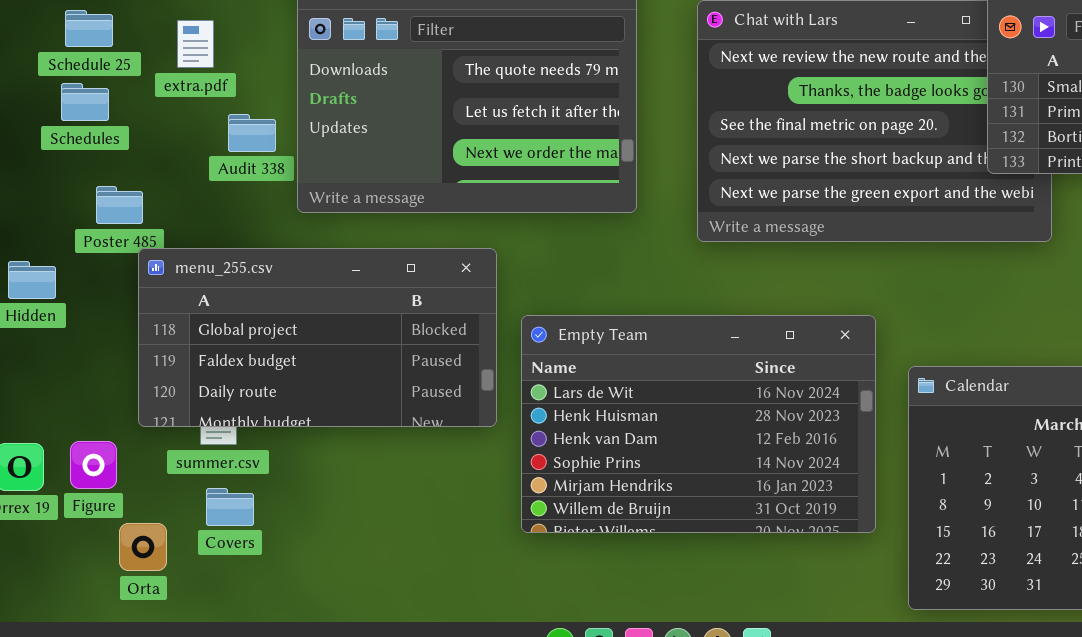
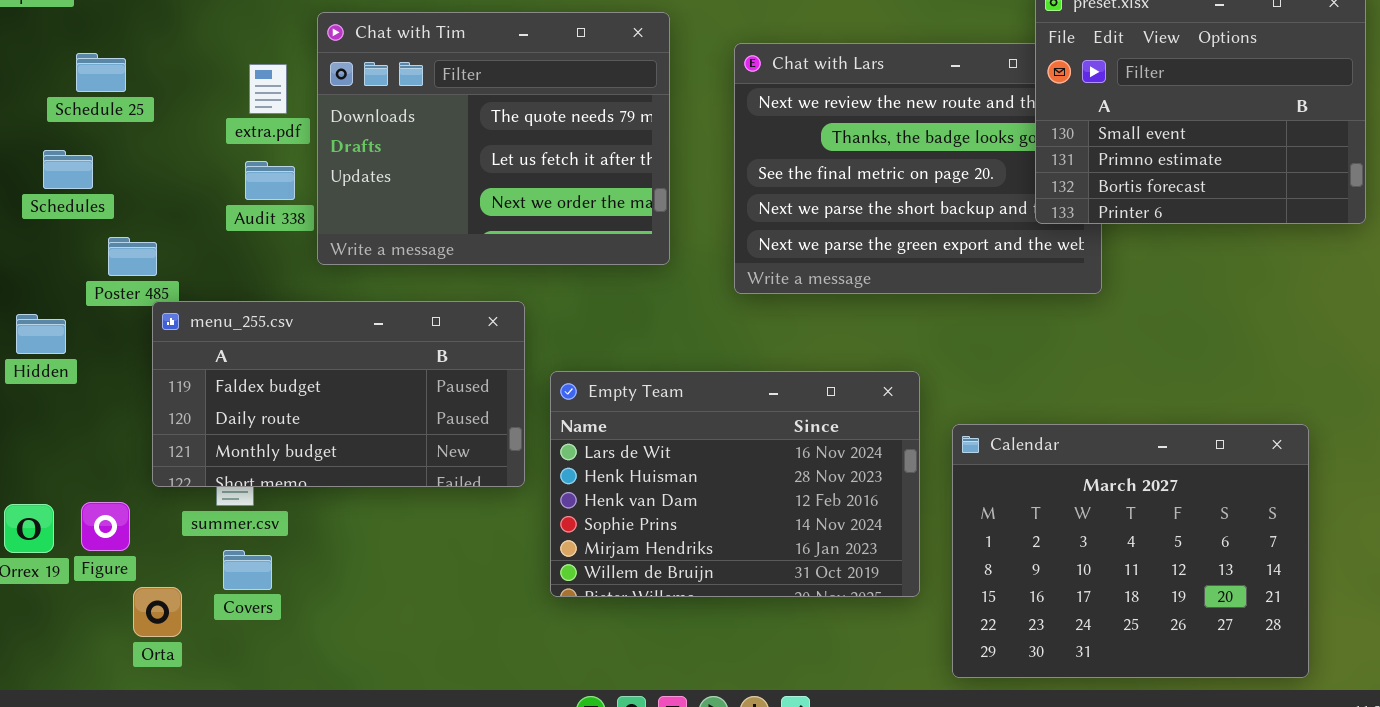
extra.pdf: [177,20,214,68] -> [249,64,287,114], moved
Schedules: [61,83,109,121] -> [43,150,93,189], moved
menu_255.csv: [138,248,497,427] -> [152,301,525,487], scrolled down 1 row

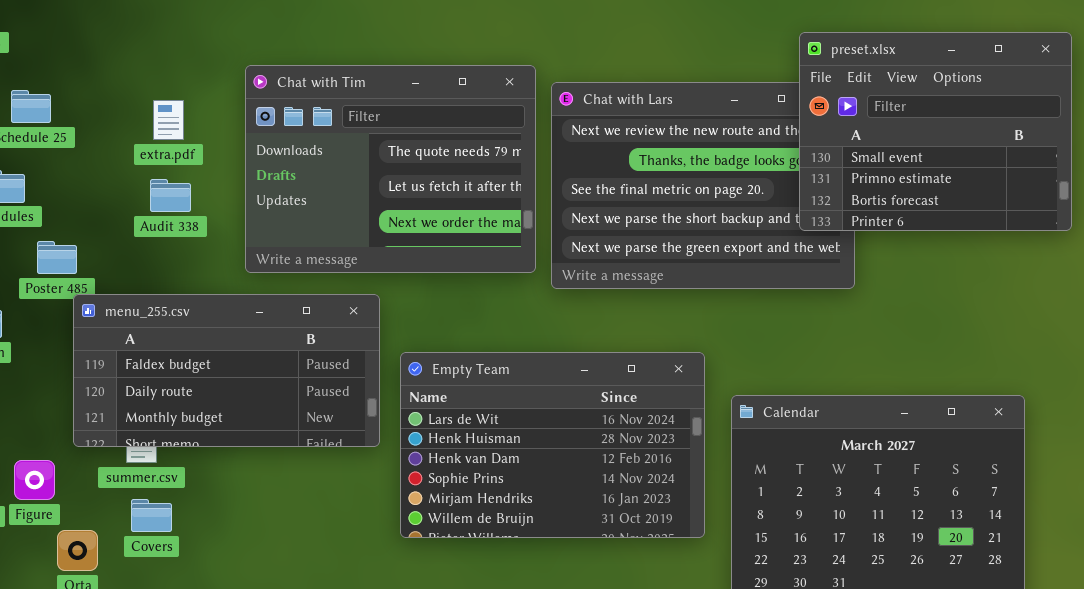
Chat with Tim: [317,12,670,265] -> [245,65,536,273], moved

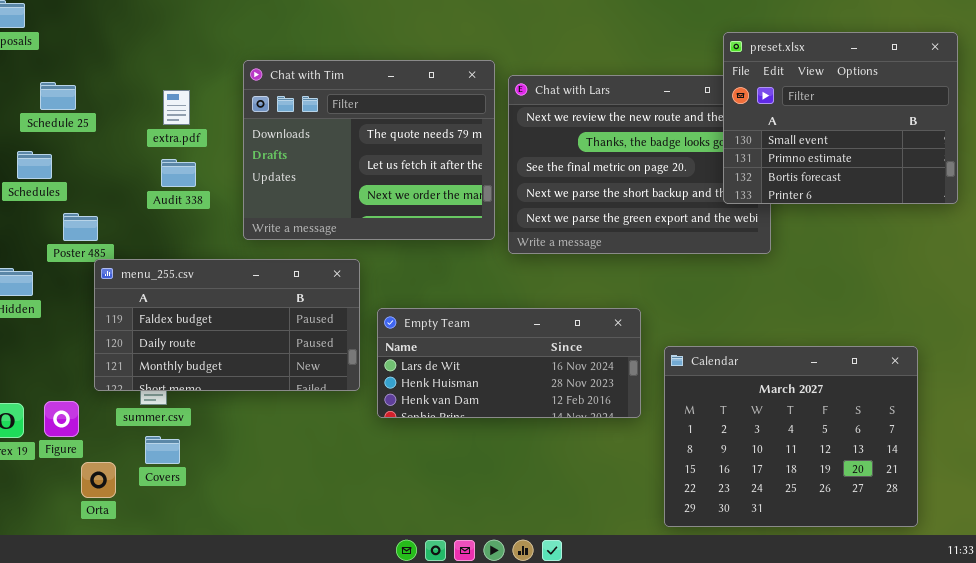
Empty Team: [400,352,705,538] -> [377,308,641,418], resized

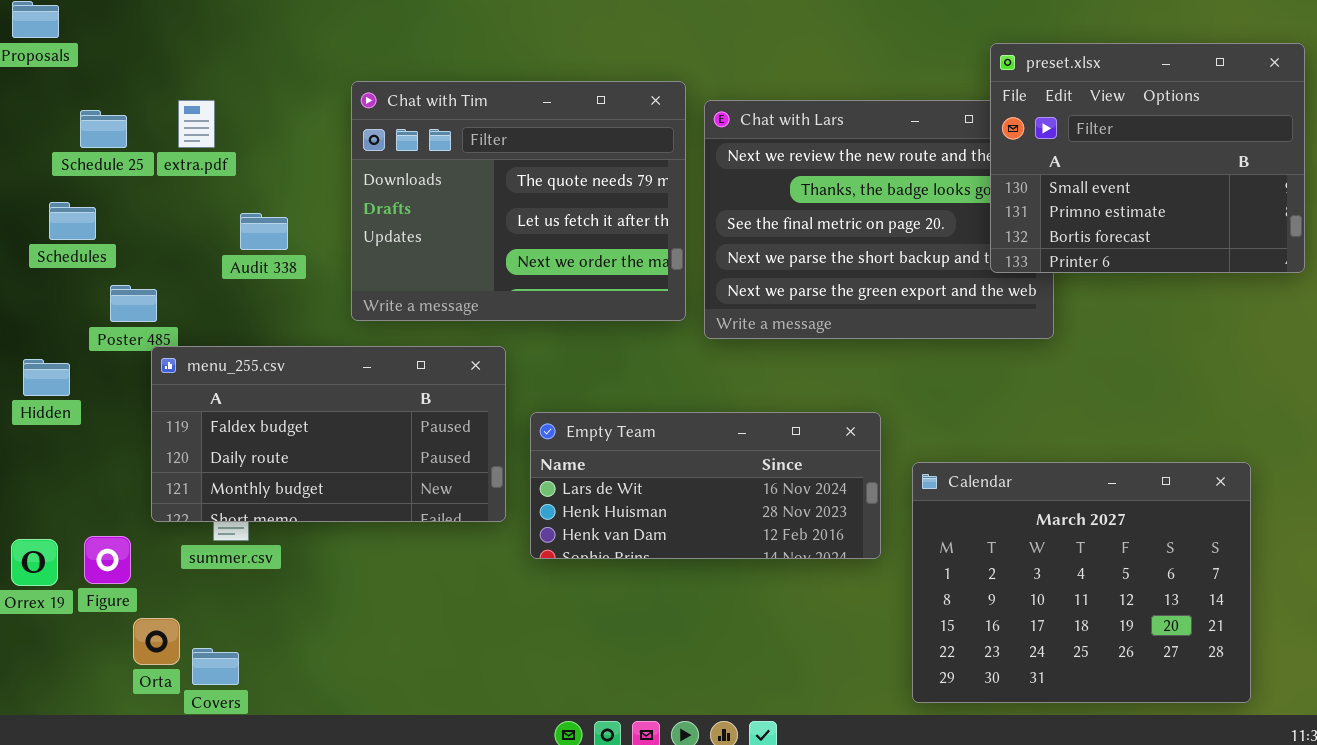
extra.pdf: [163,90,190,125] -> [178,100,215,148], moved
Covers: [145,436,180,464] -> [192,648,239,685], moved

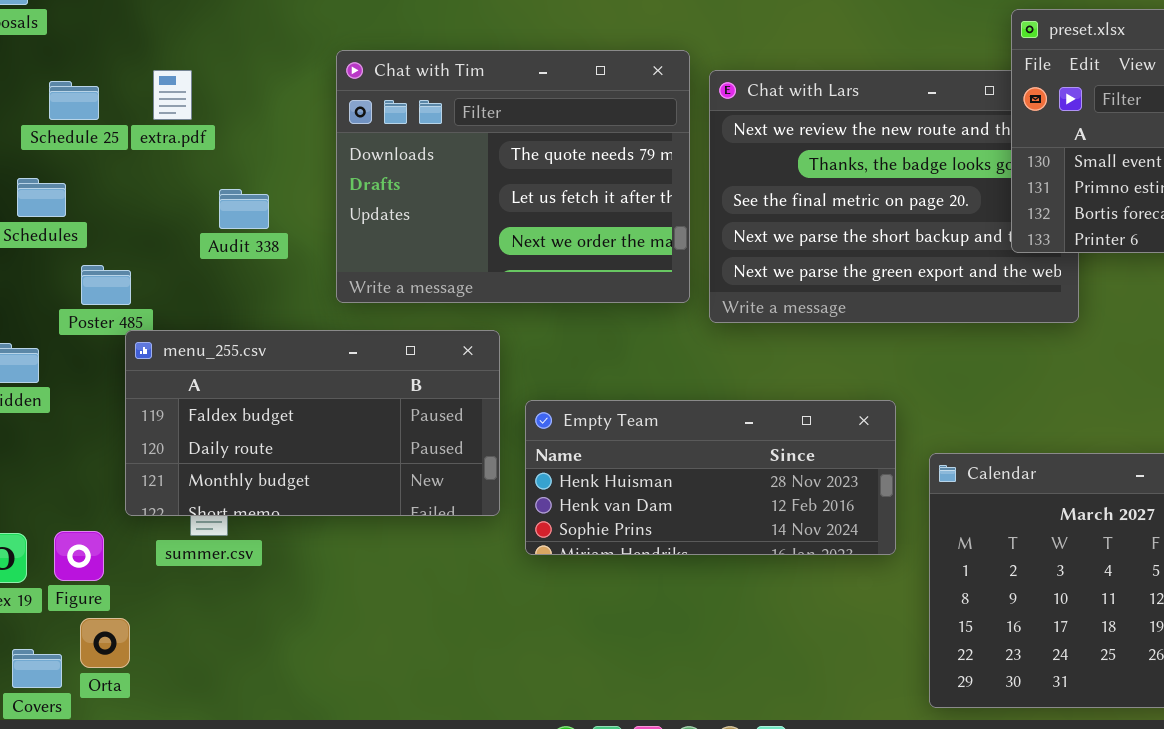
Empty Team: [530,412,881,559] -> [525,400,896,555], scrolled down 1 row
Orta: [133,618,180,665] -> [80,618,130,668], moved
Covers: [192,648,239,685] -> [12,649,62,688], moved

